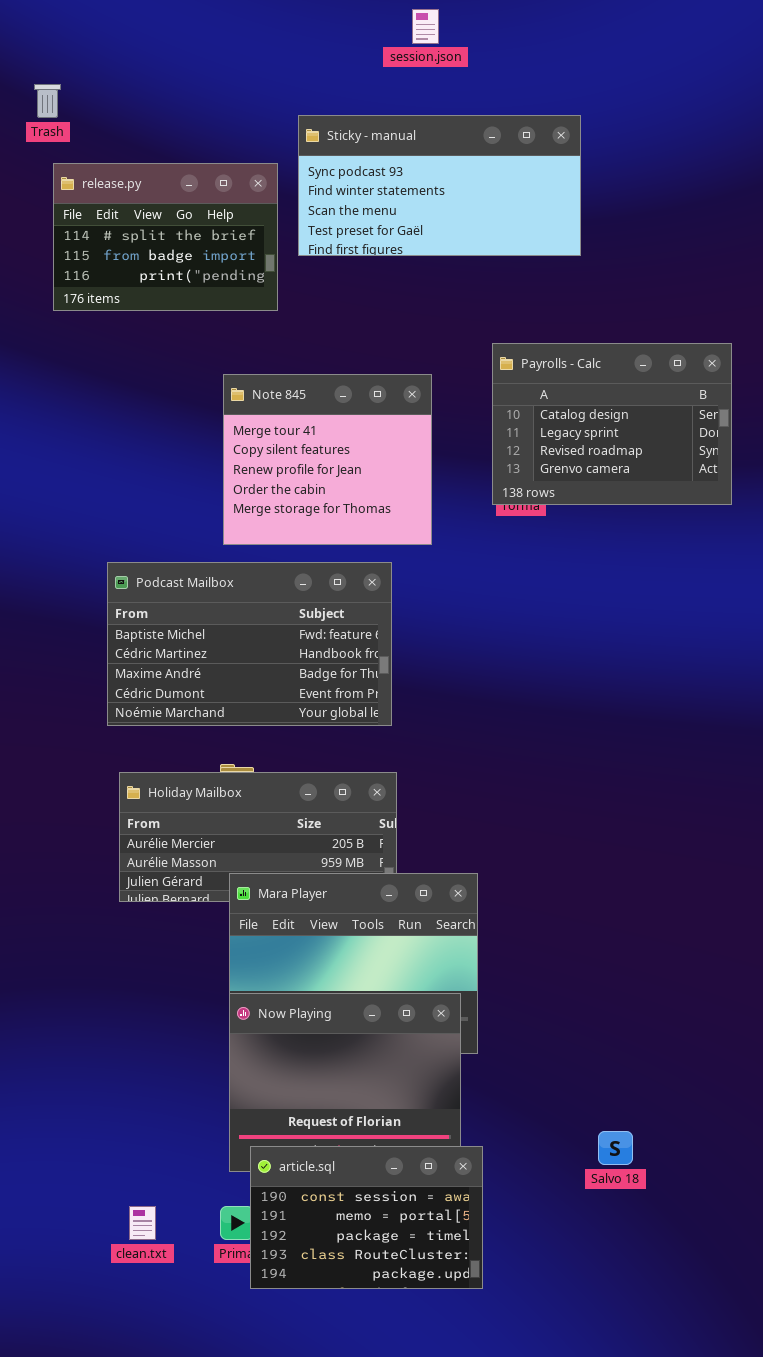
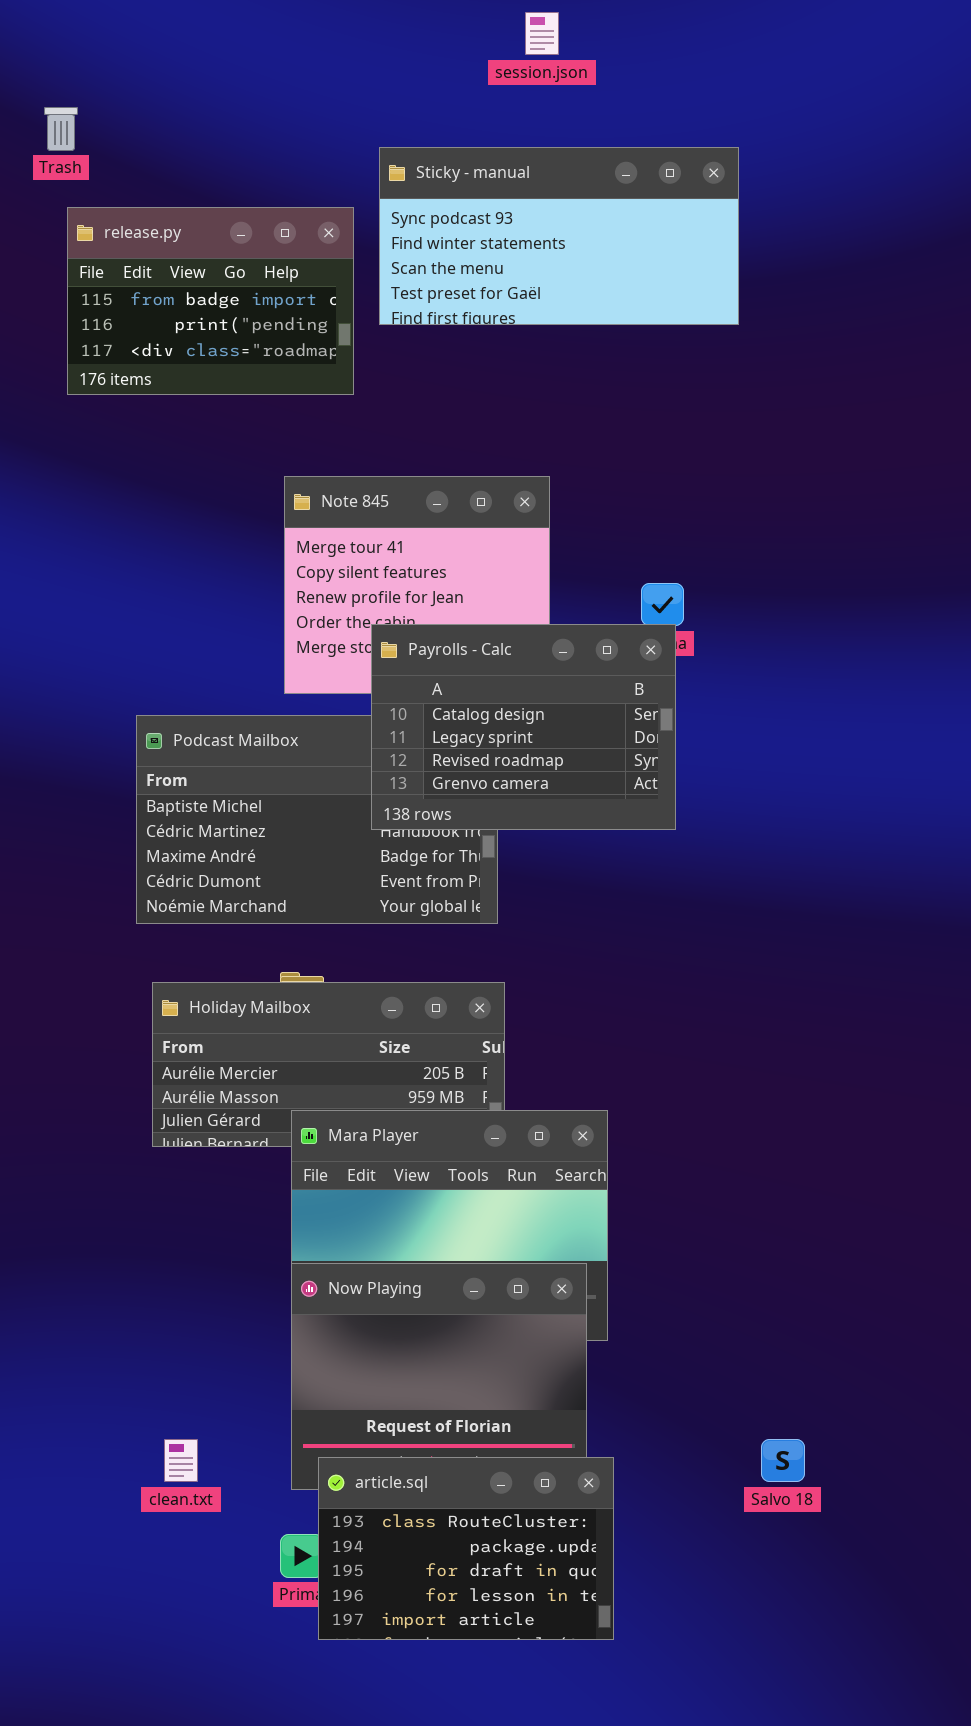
release.py: [53,163,278,311] -> [67,207,354,395], scrolled down 1 row
Payrolls - Calc: [492,343,732,505] -> [371,624,676,830], moved
article.sql: [250,1146,483,1289] -> [318,1457,614,1640], scrolled down 3 rows
clean.txt: [129,1206,156,1240] -> [164,1439,198,1482], moved

